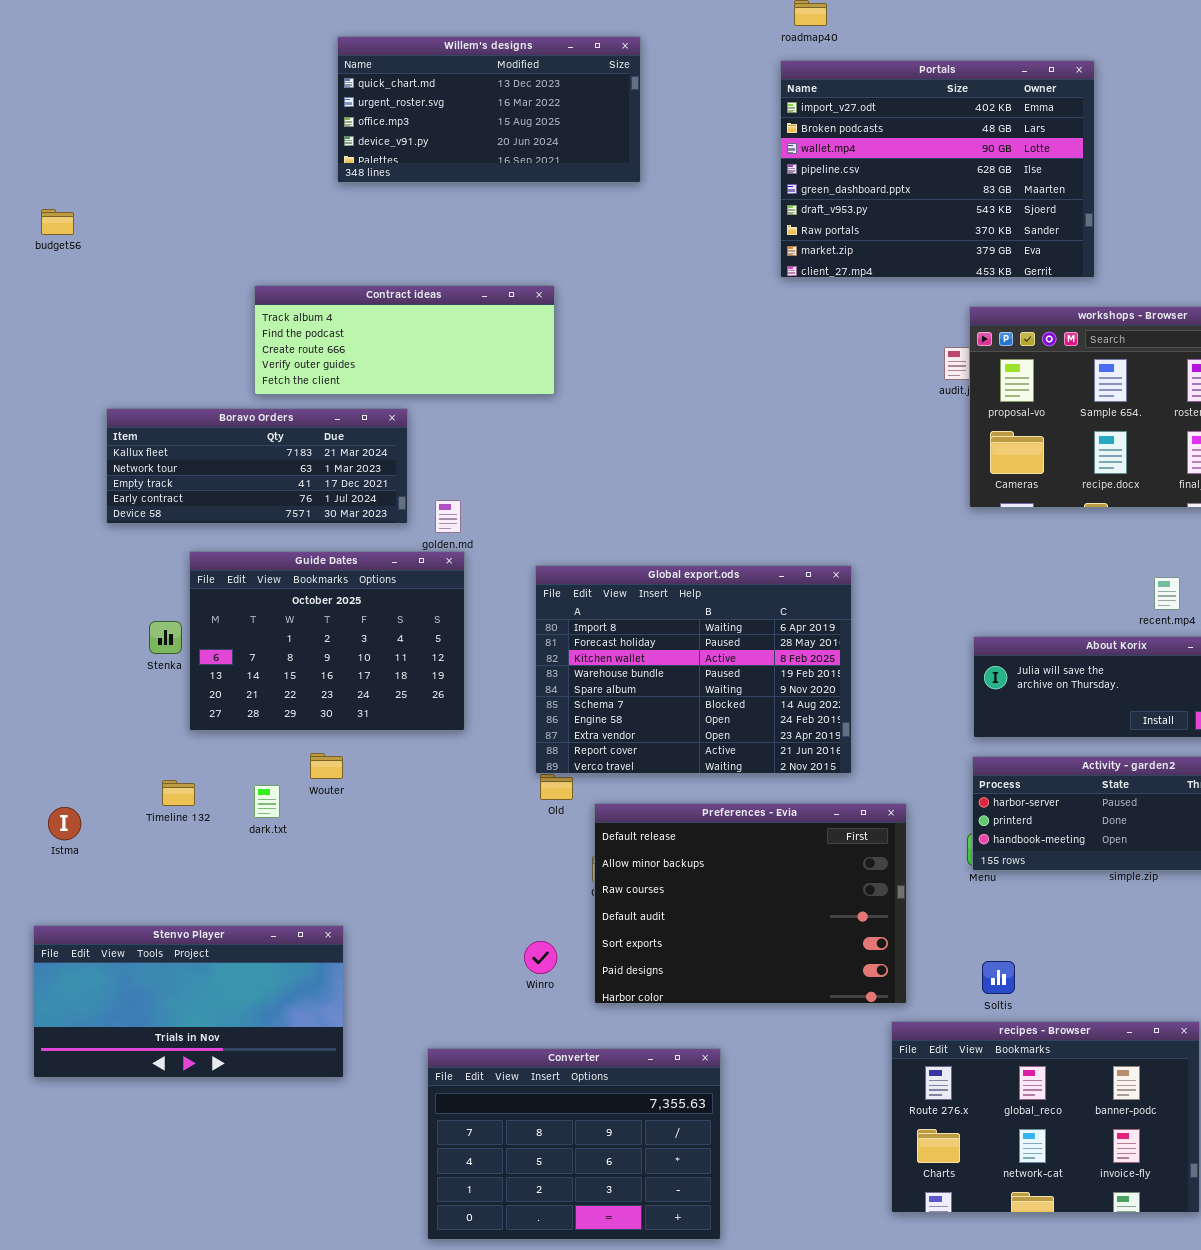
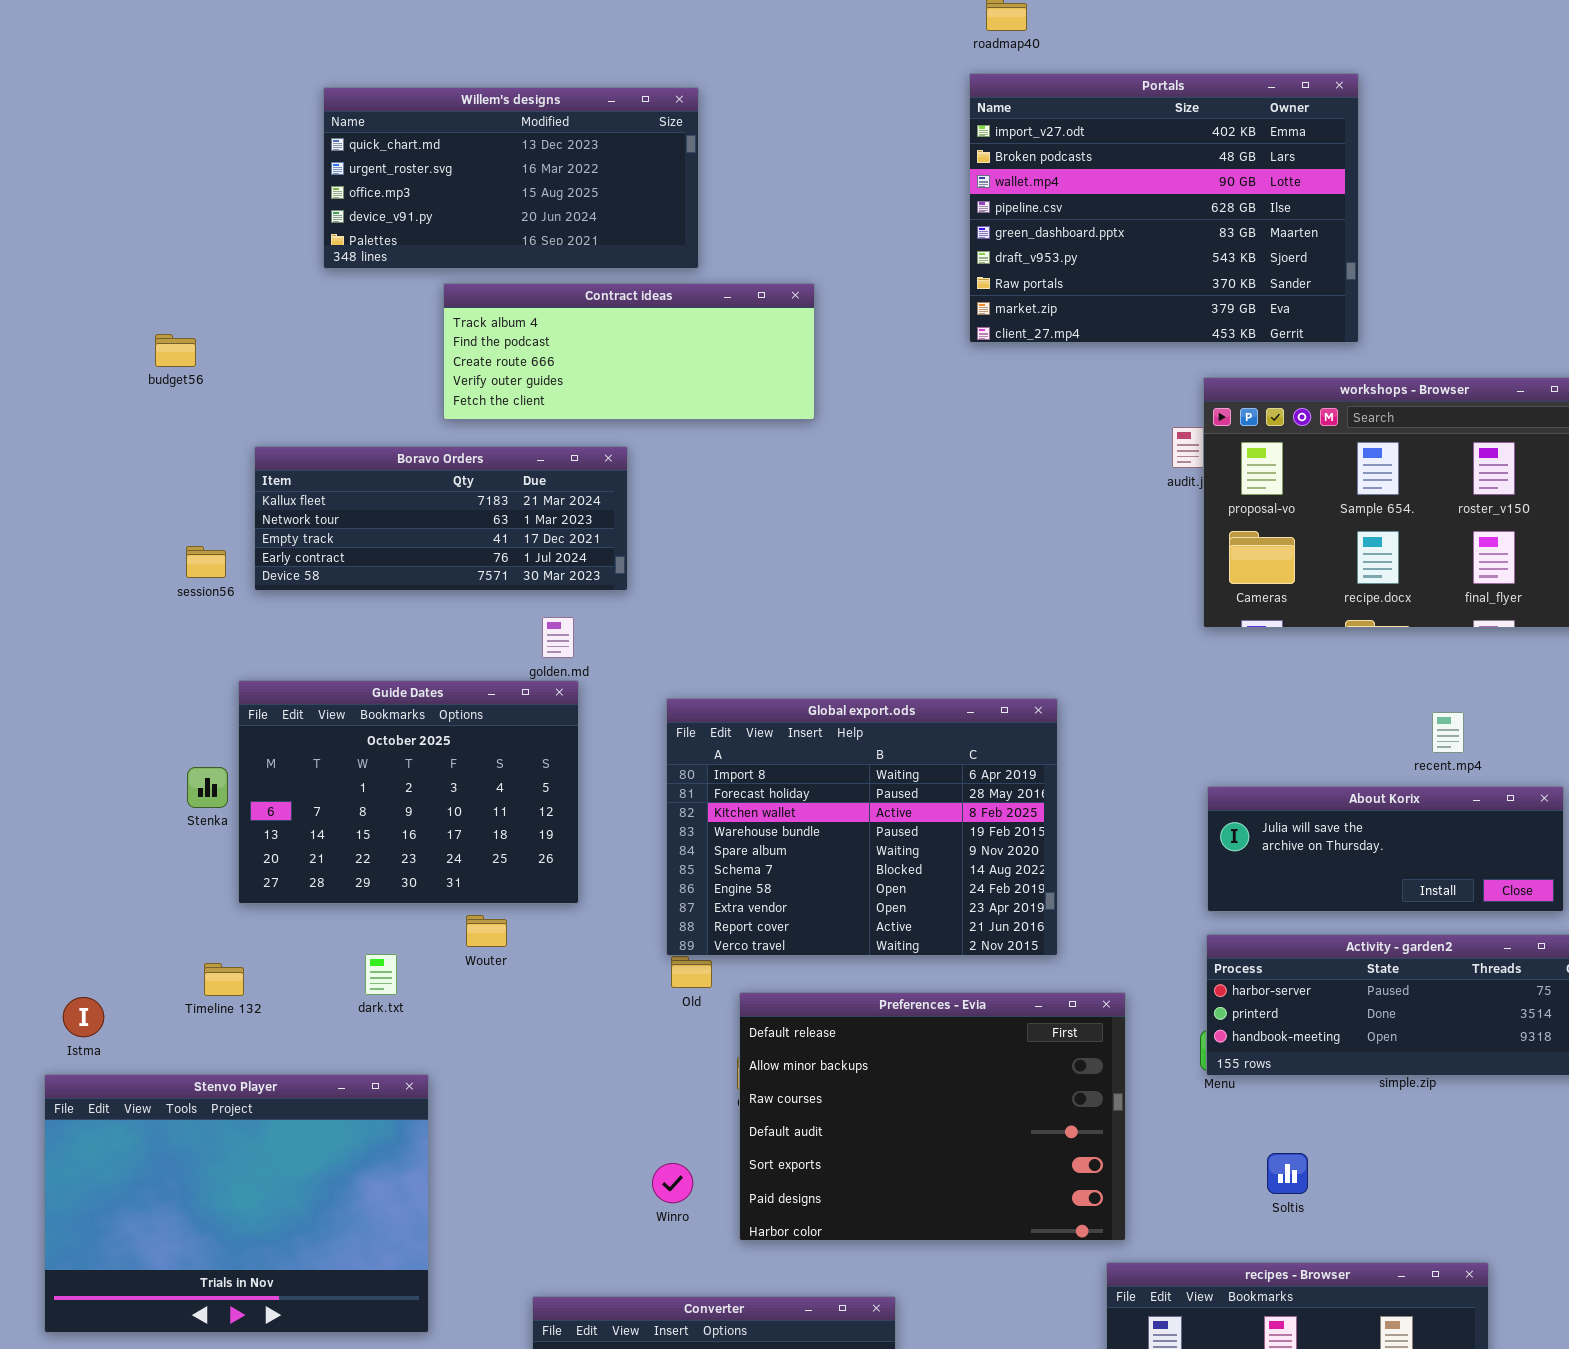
Willem's designs: [337,36,641,183] -> [323,87,699,269], moved
budget56: [41,209,74,235] -> [155,334,196,367], moved
Contract ideas: [254,285,555,395] -> [443,283,815,420], moved
Boravo Orders: [106,408,408,524] -> [254,446,628,591], moved
Wouter: [310,753,343,779] -> [466,915,507,947], moved
dark.txt: [254,785,280,818] -> [365,954,397,995], moved
Stenvo Player: [33,925,344,1078] -> [44,1074,429,1333], resized
Soltis: [982,961,1015,994] -> [1267,1153,1308,1194], moved

